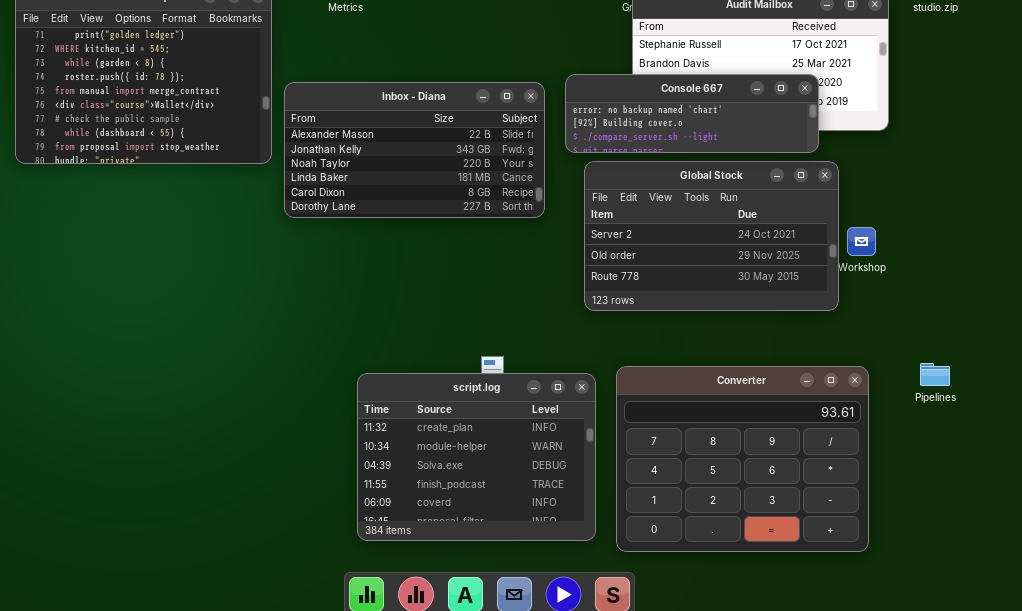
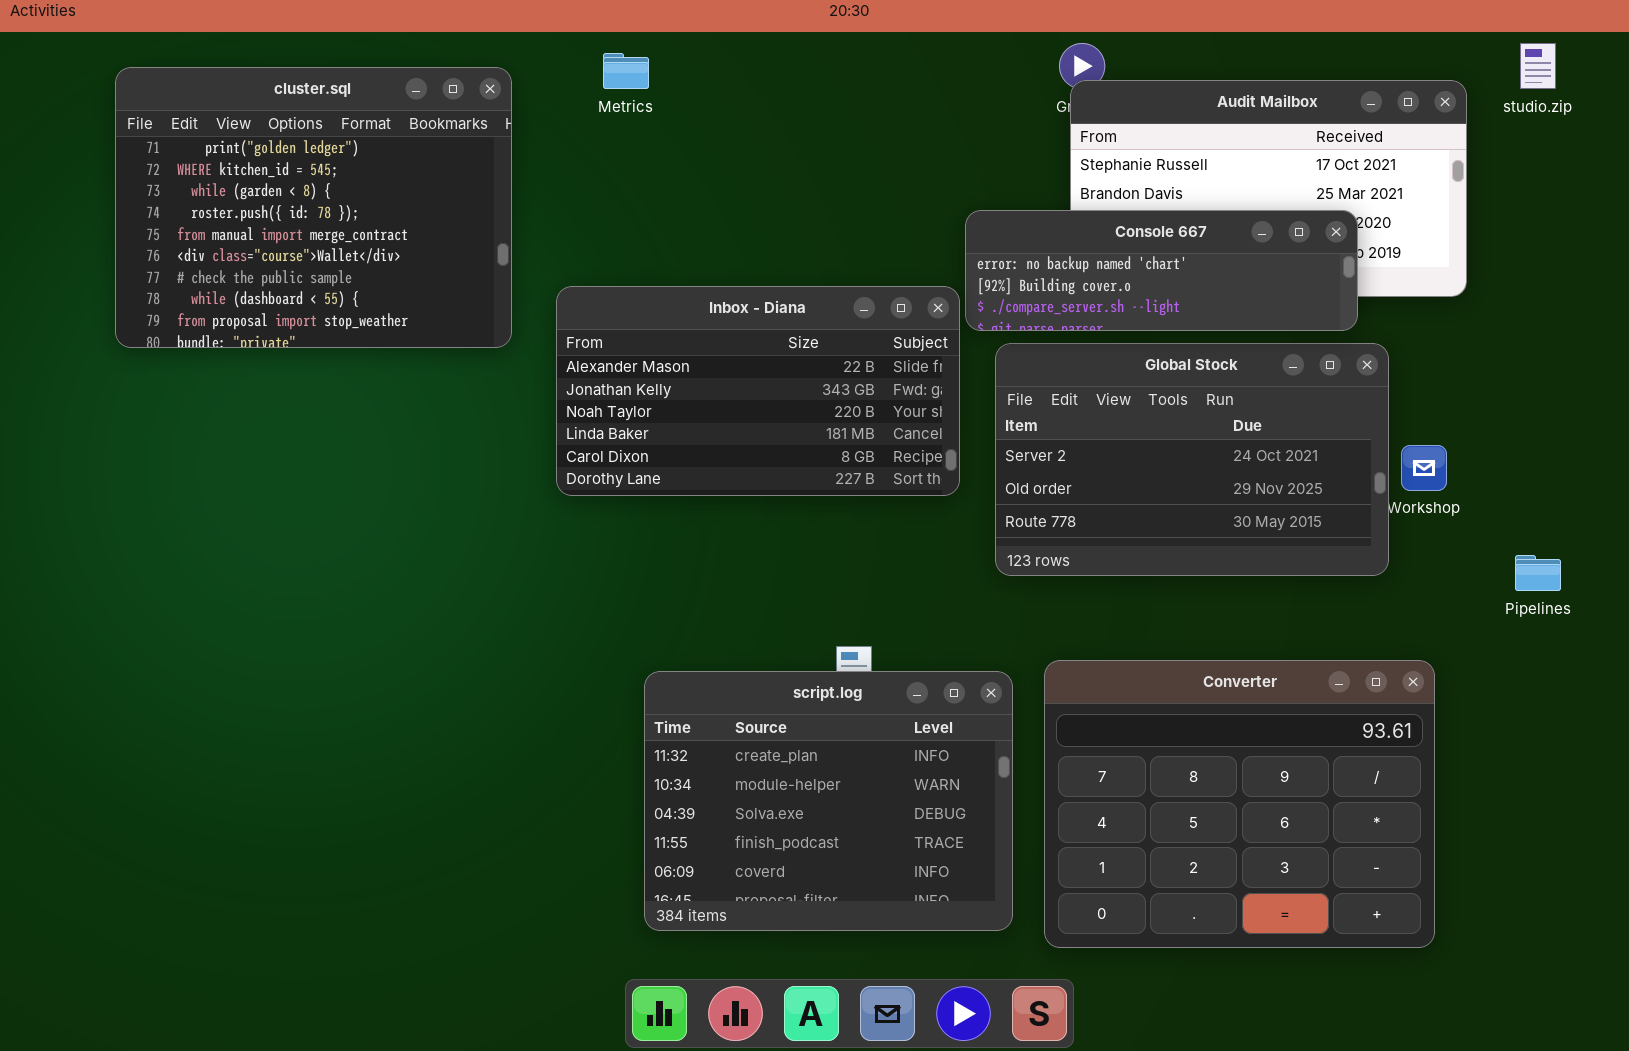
Inbox - Diana: [284,82,545,218] -> [556,286,960,496], moved
Pipelines: [920,363,950,386] -> [1515,555,1561,591], moved

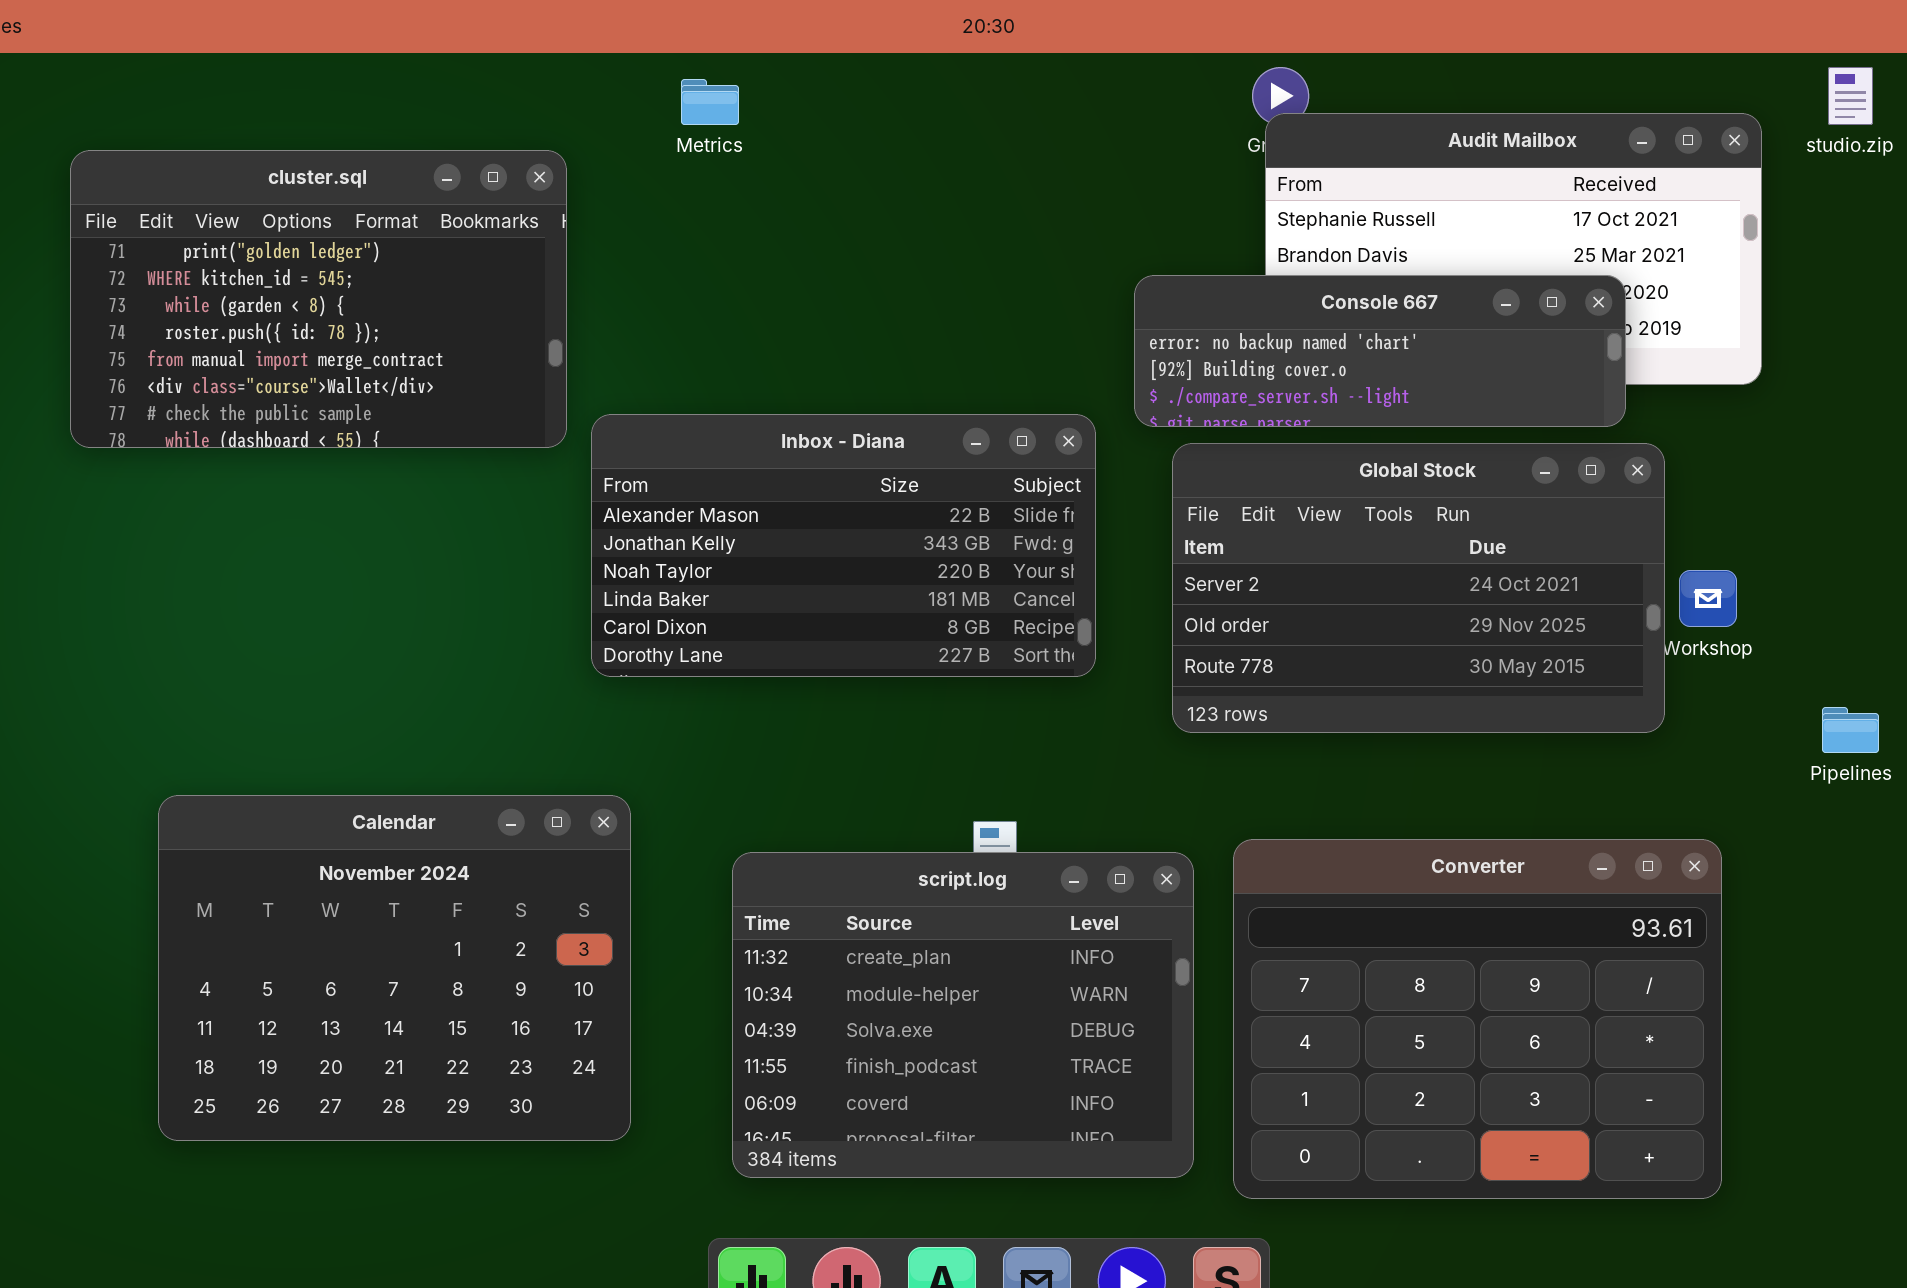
cluster.sql: [115,67,512,348] -> [70,150,567,448], resized
Inbox - Diana: [556,286,960,496] -> [591,414,1096,677], moved
Calendar: none -> [158,795,631,1141], opened

